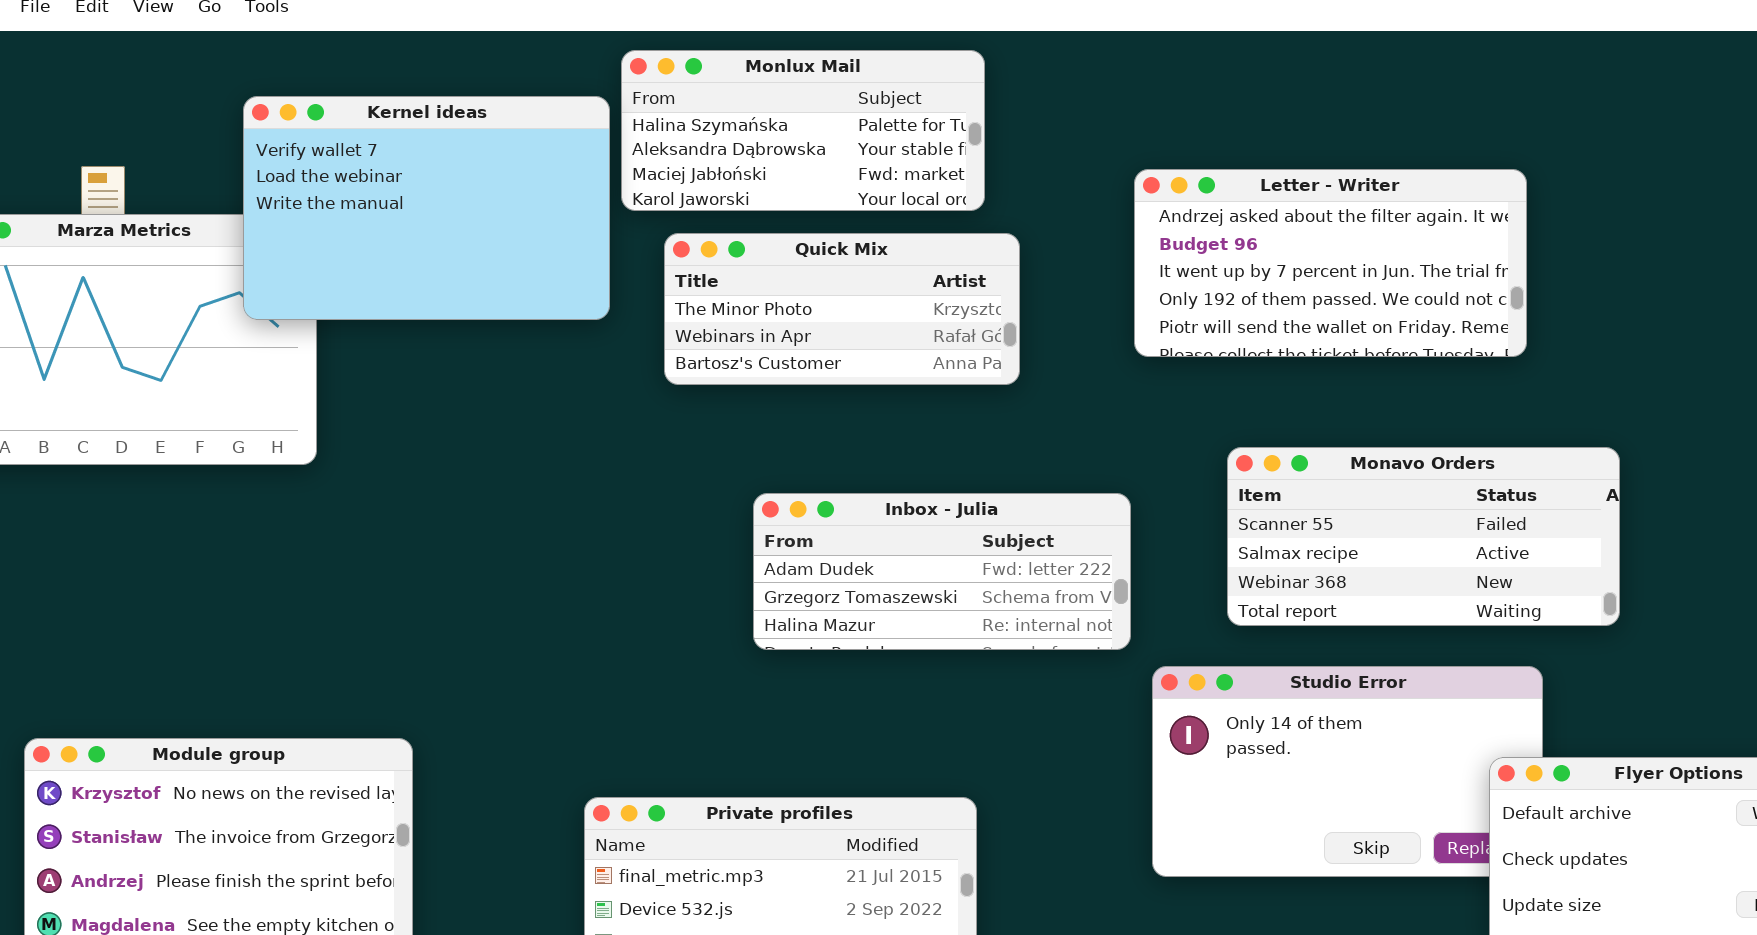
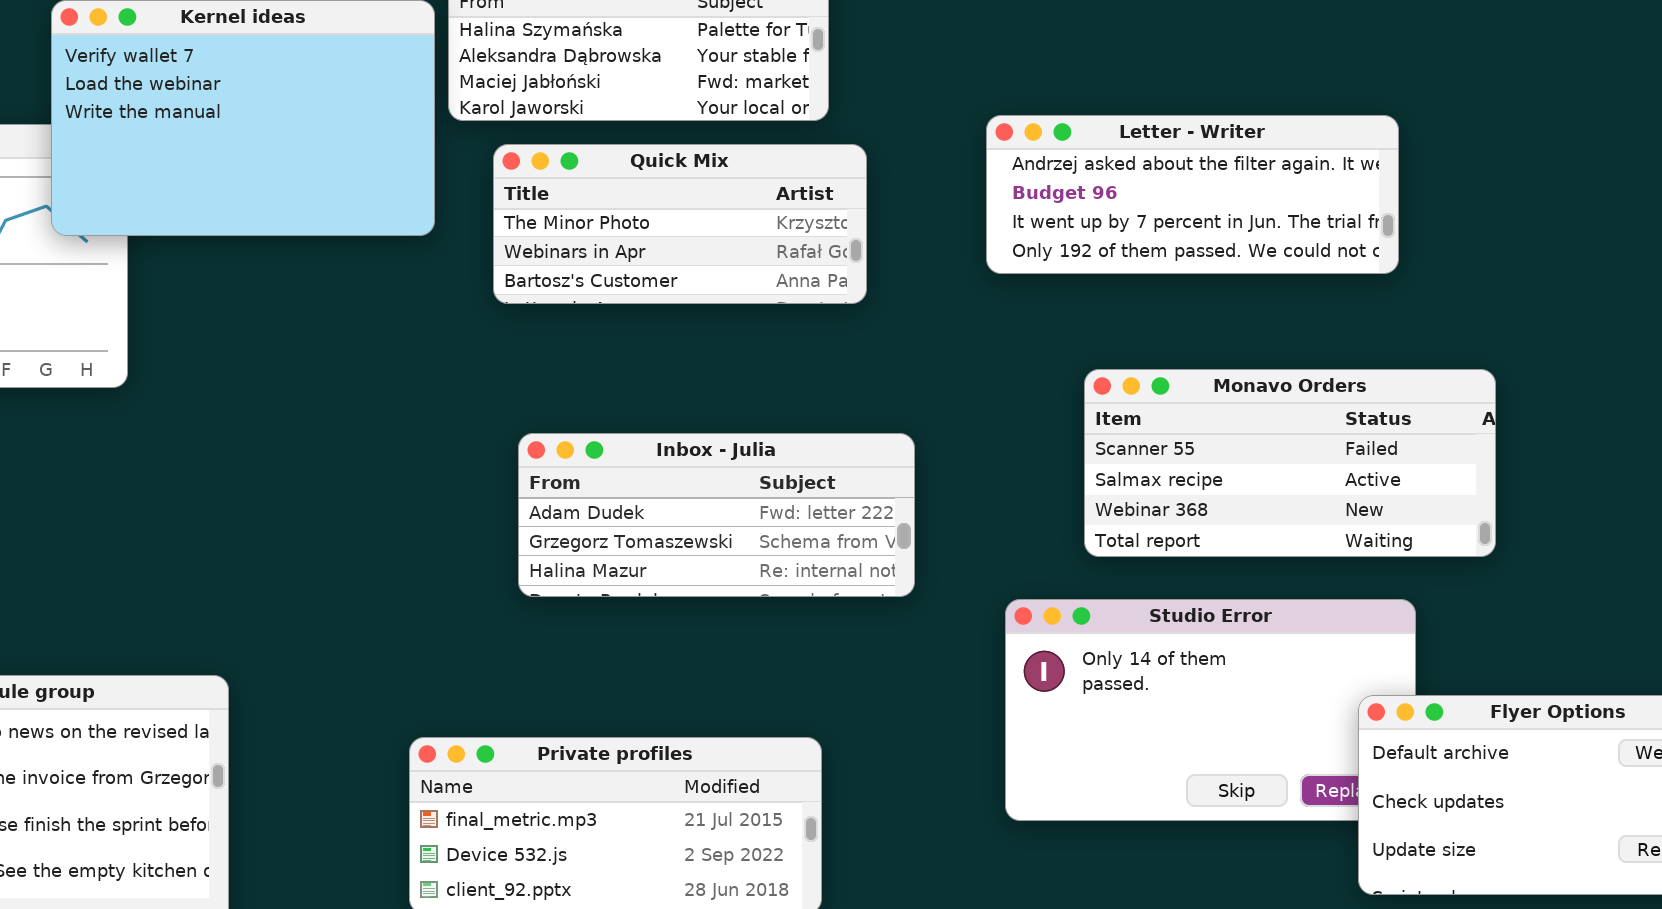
Letter - Writer: [1134,169,1527,357] -> [986,115,1399,274], resized
Inbox - Julia: [753,493,1131,650] -> [518,433,915,597], moved

